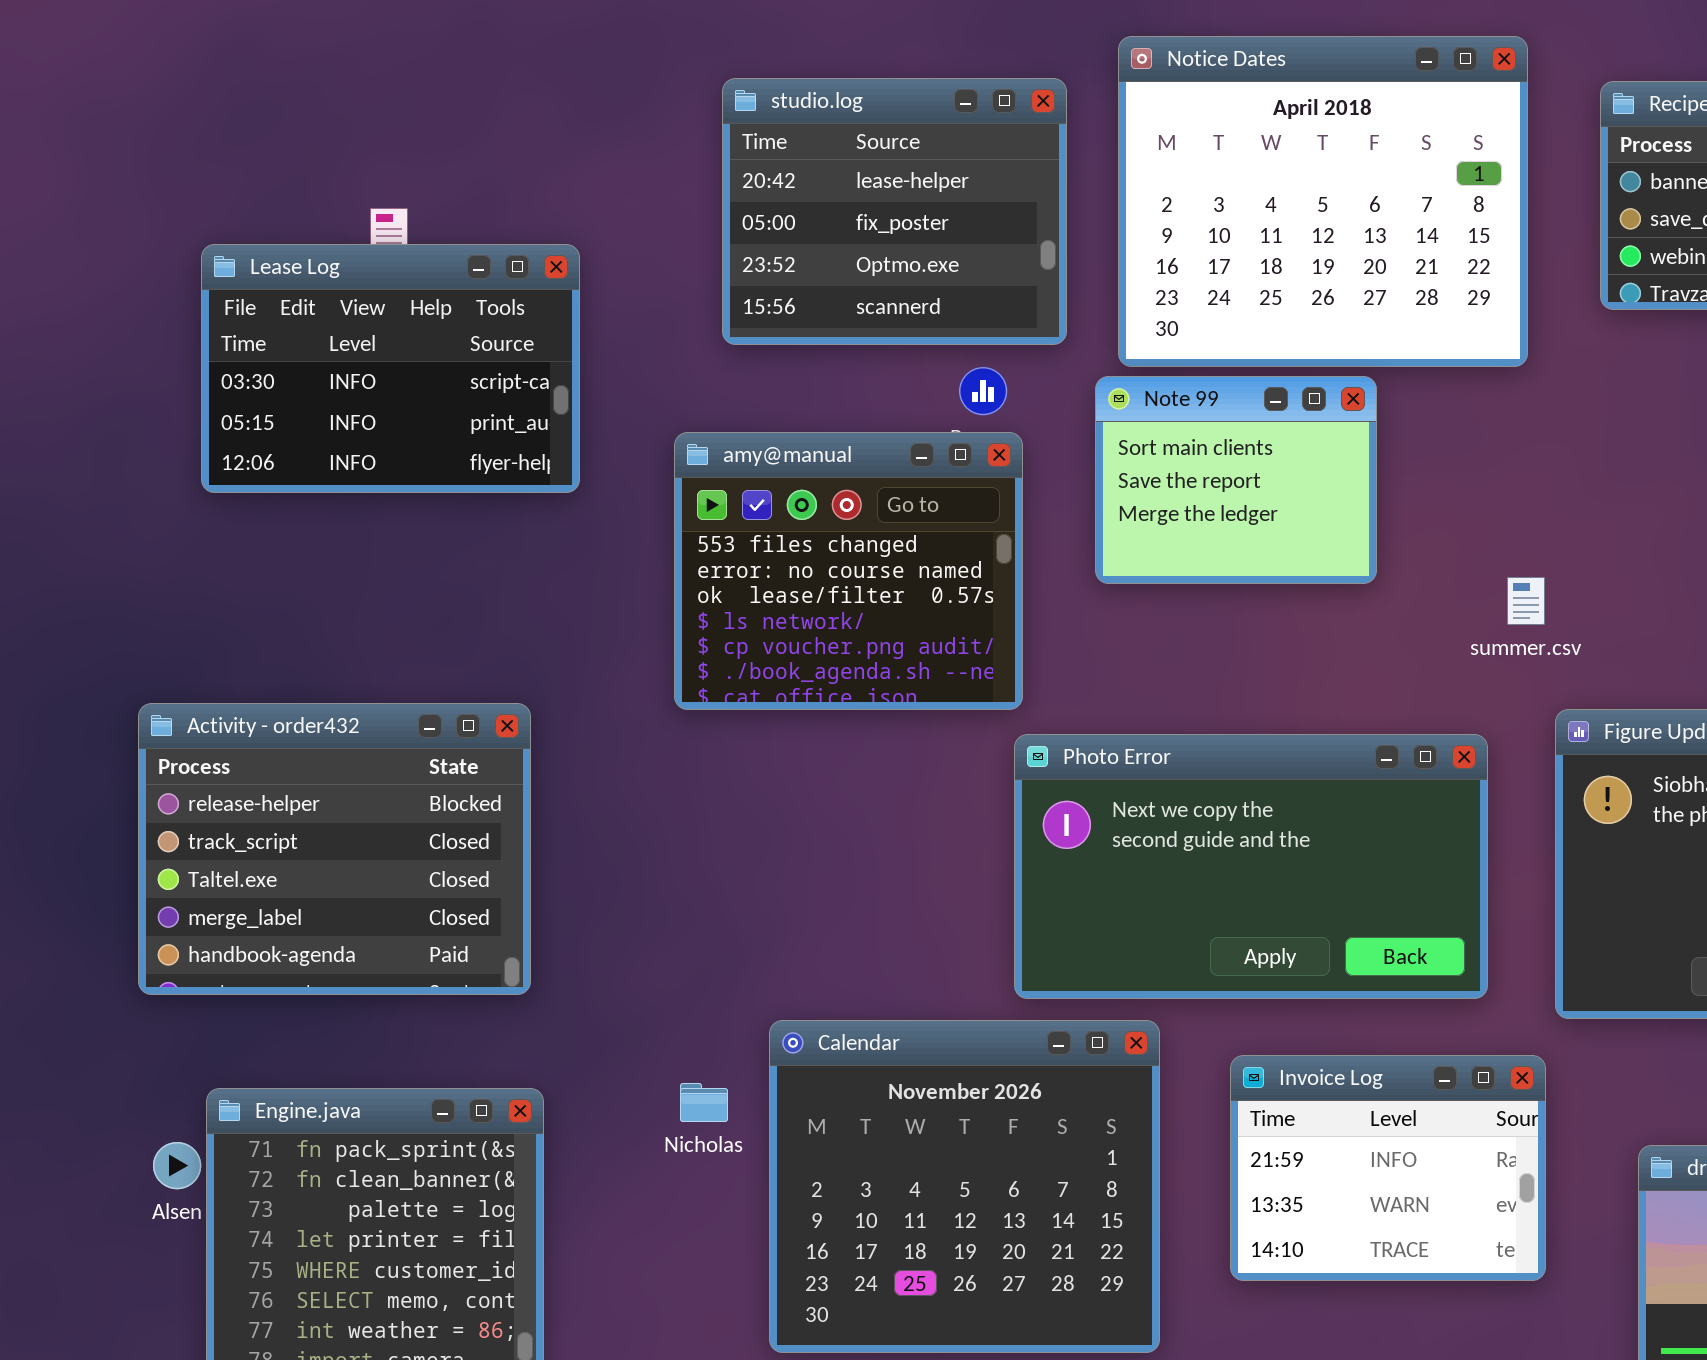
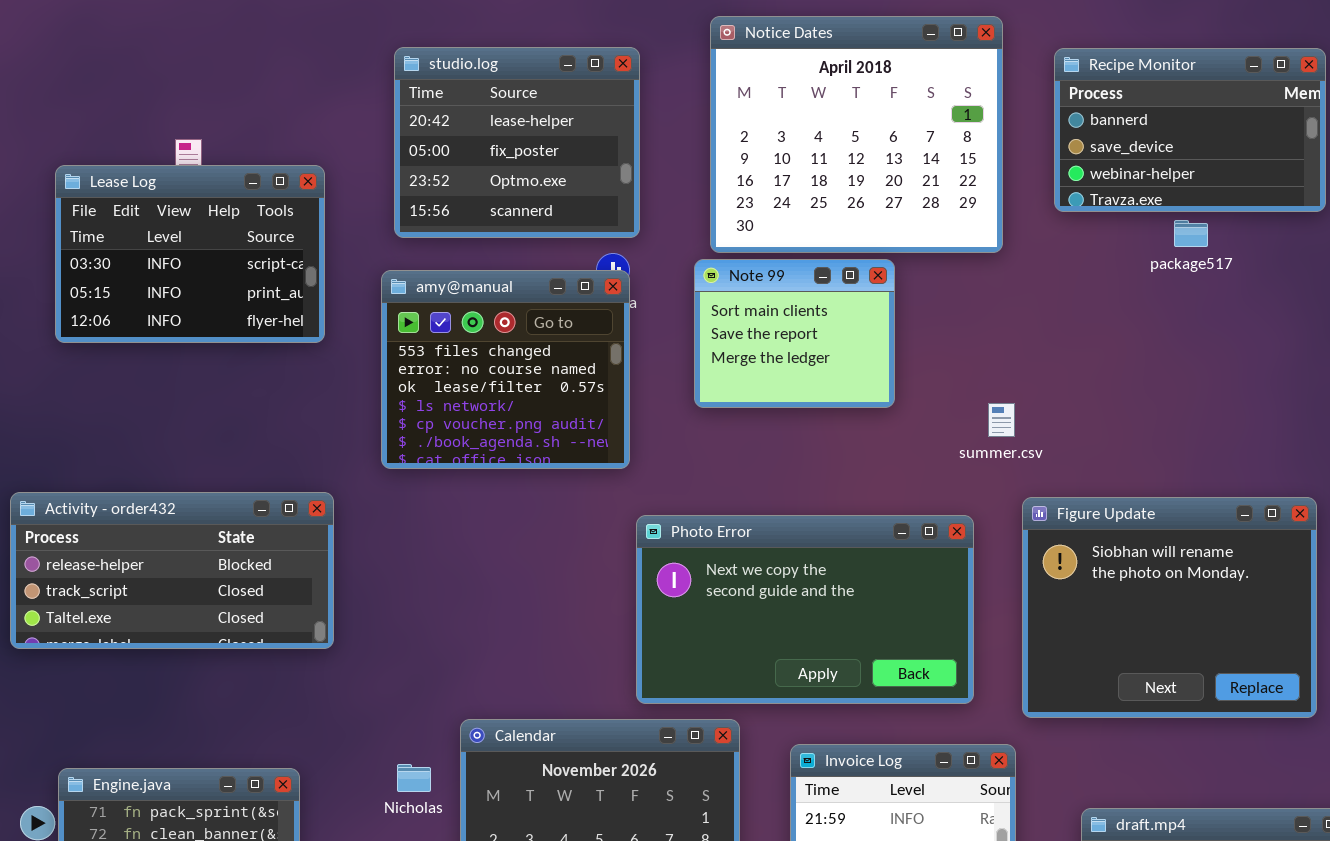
studio.log: [722,78,1067,345] -> [394,47,640,238], moved
amy@manual: [674,432,1023,710] -> [381,270,630,469], moved
Activity - order432: [138,703,531,995] -> [10,492,334,649], resized

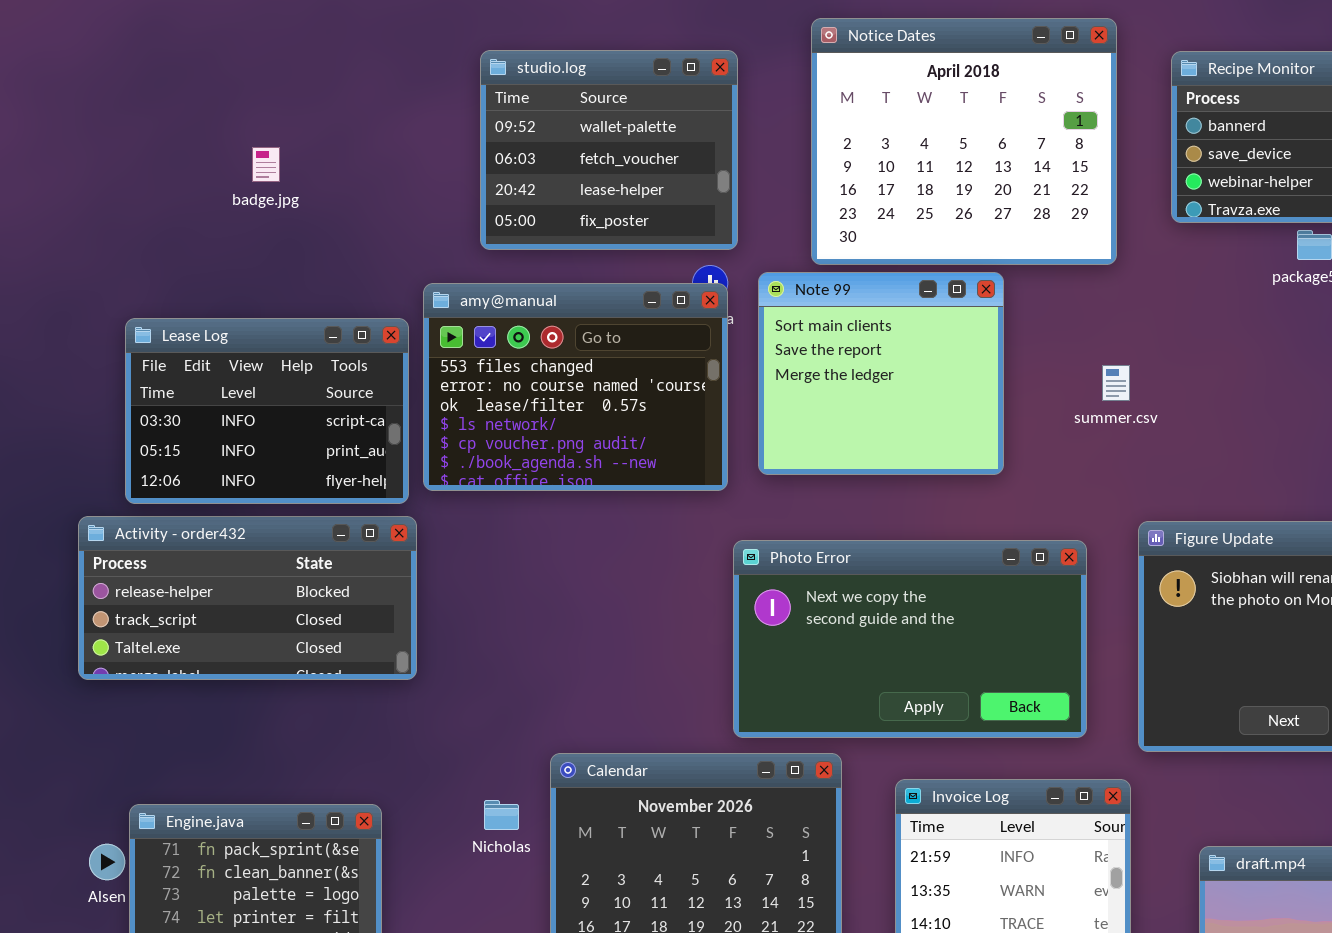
studio.log: [394,47,640,238] -> [480,50,738,250], scrolled up 2 rows
Lease Log: [55,165,325,343] -> [125,318,409,504], moved
Note 99: [694,259,895,408] -> [758,272,1004,475], resized
amy@manual: [381,270,630,469] -> [423,283,728,491], resized
summer.csv: [988,403,1015,437] -> [1102,365,1130,401], moved

